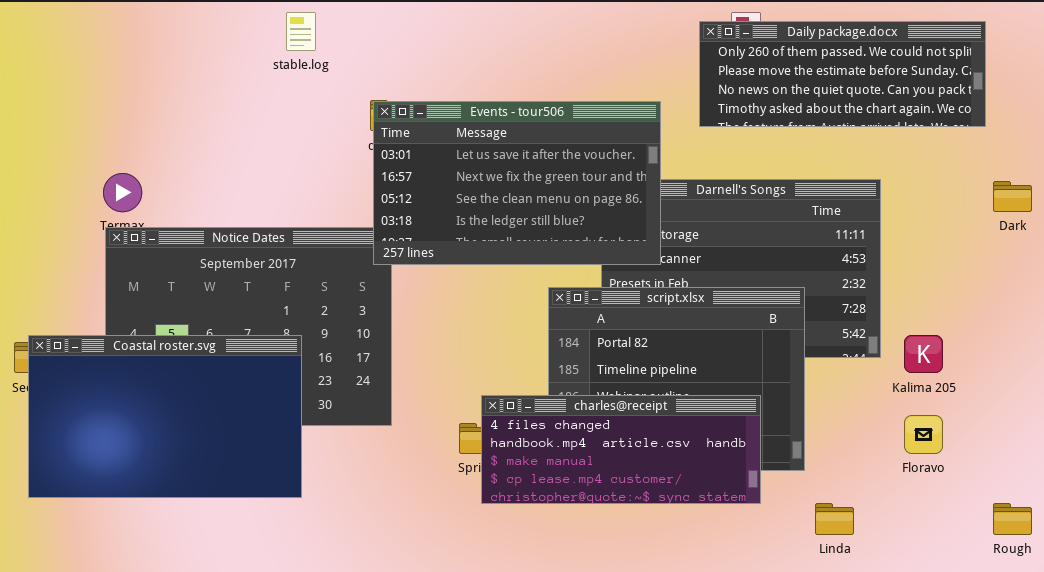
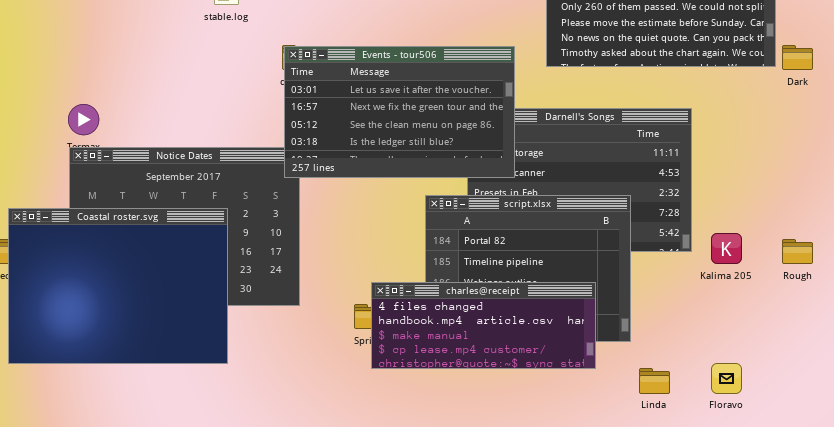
Dark: [993,181,1032,212] -> [782,45,813,70], moved
Coastal roster.svg: [28,335,302,498] -> [8,208,228,364], resized
Floravo: [904,415,943,454] -> [711,363,742,394], moved
Rough: [993,503,1032,535] -> [782,239,813,264], moved

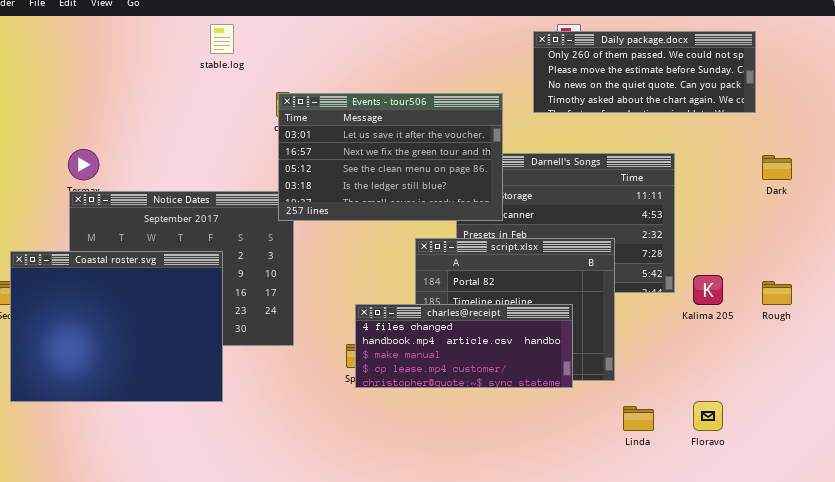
Dark: [782,45,813,70] -> [762,155,792,180], moved
charles@receipt: [371,282,596,369] -> [355,304,573,388], moved

